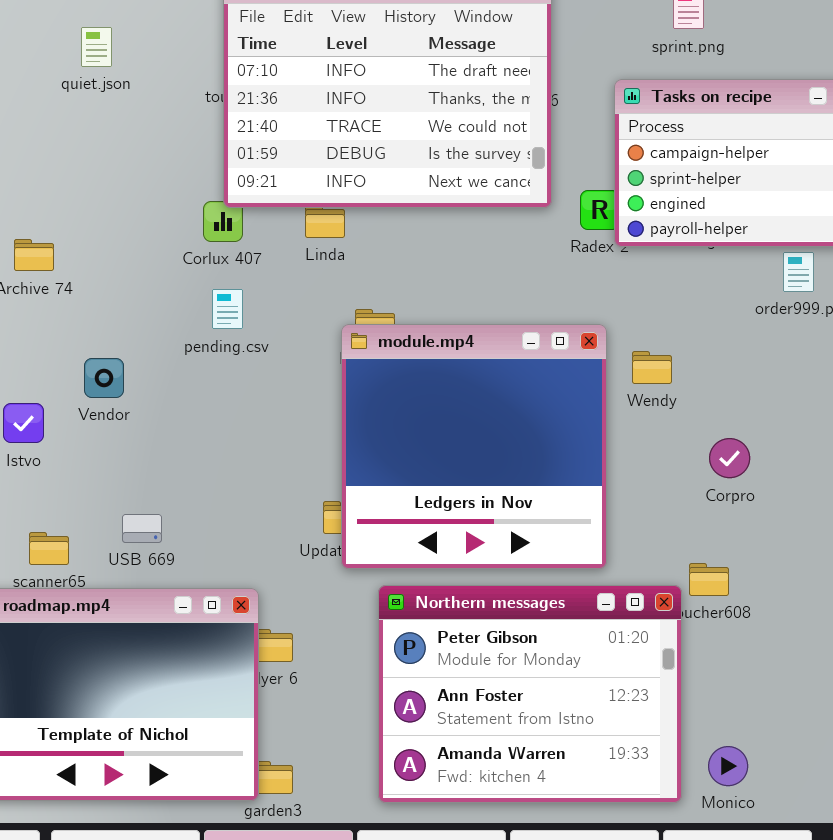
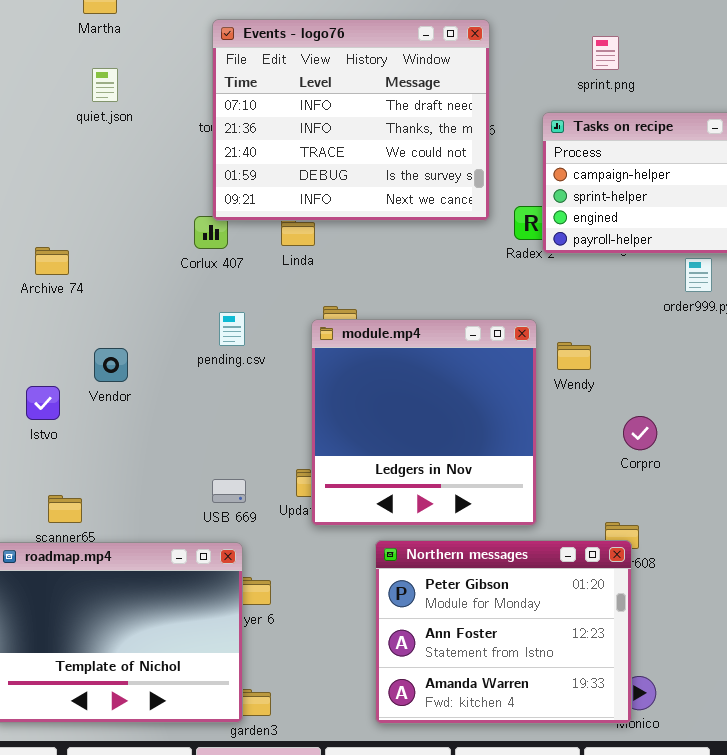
pending.csv: [212,289,243,329] -> [219,312,245,346], moved
USB 669: [122,514,162,543] -> [212,479,246,503], moved
Northern messages: [378,585,682,803] -> [375,540,632,724], moved

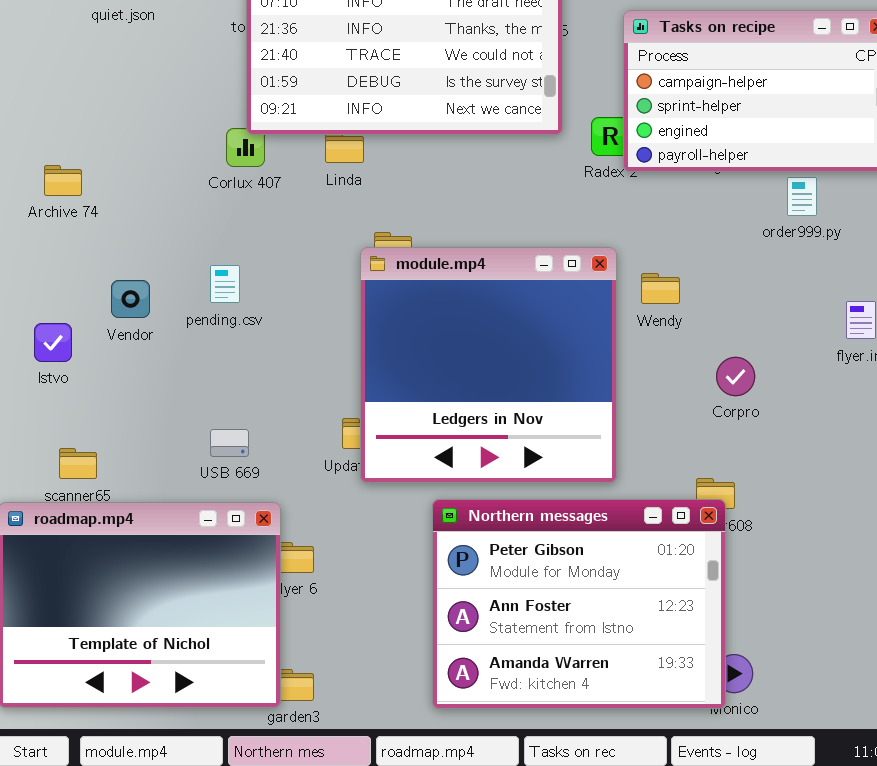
pending.csv: [219,312,245,346] -> [210,265,240,303], moved
USB 669: [212,479,246,503] -> [210,429,249,457], moved

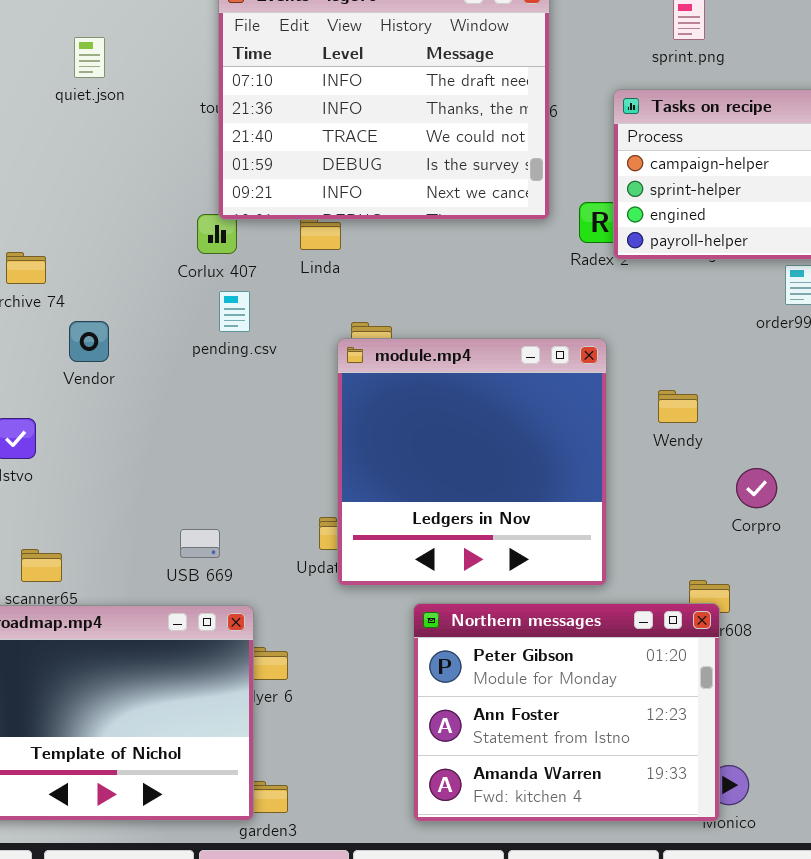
pending.csv: [210,265,240,303] -> [219,291,250,332], moved
Wendy: [641,273,680,304] -> [658,390,698,423], moved
Vendor: [111,280,150,318] -> [69,321,109,362], moved
Corpro: [716,357,755,396] -> [736,468,777,508], moved

